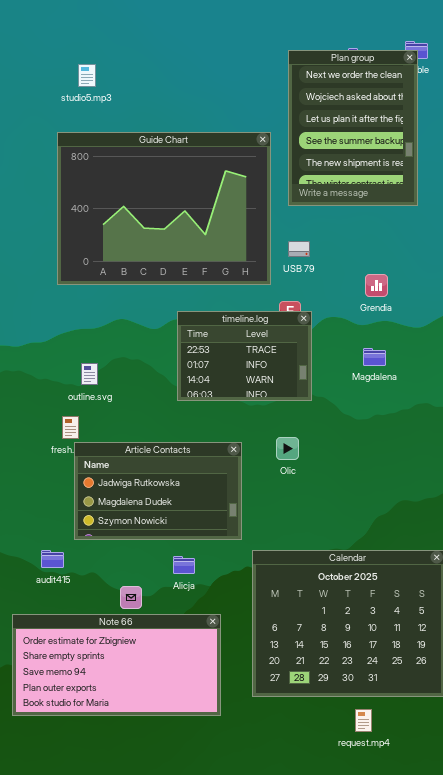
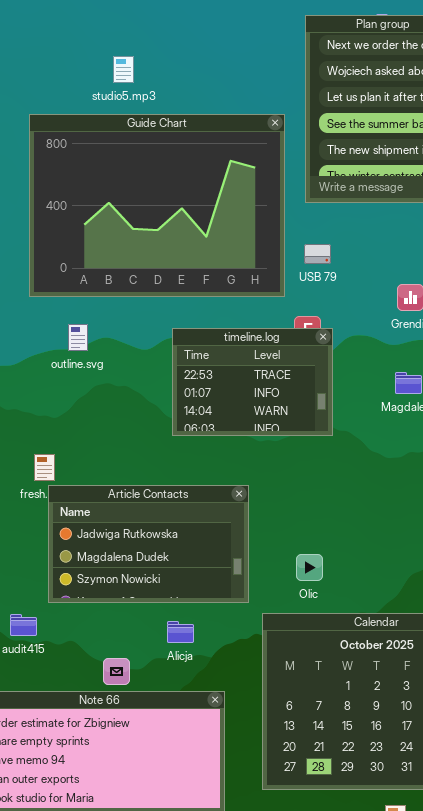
studio5.mp3: [78,64,96,87] -> [113,56,134,83], moved
outline.svg: [81,363,98,385] -> [68,324,88,351], moved
Olic: [276,437,299,460] -> [296,554,323,581], moved

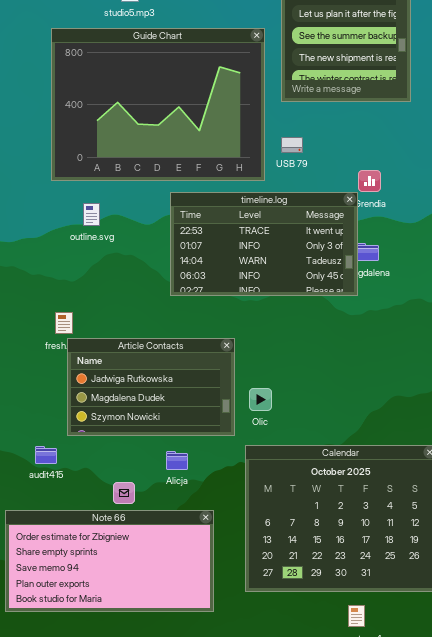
timeline.log: [172,328,333,436] -> [170,192,358,296], resized
Olic: [296,554,323,581] -> [249,388,272,411], moved

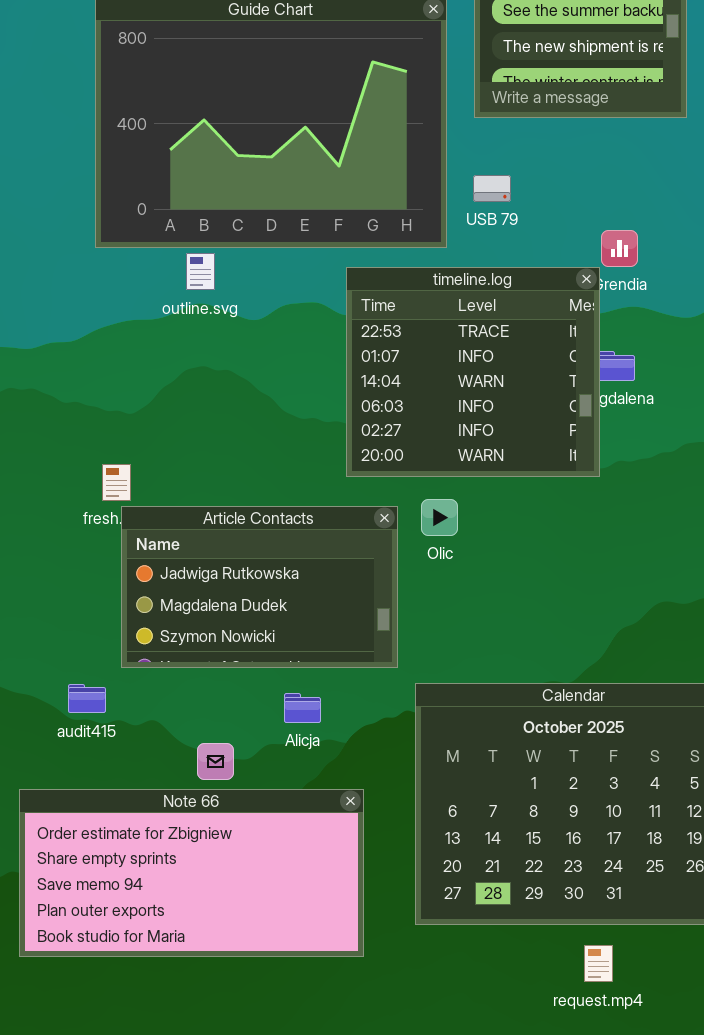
timeline.log: [170,192,358,296] -> [346,267,600,477], resized
outline.svg: [83,203,100,226] -> [186,253,215,290], moved
Olic: [249,388,272,411] -> [421,499,458,536], moved

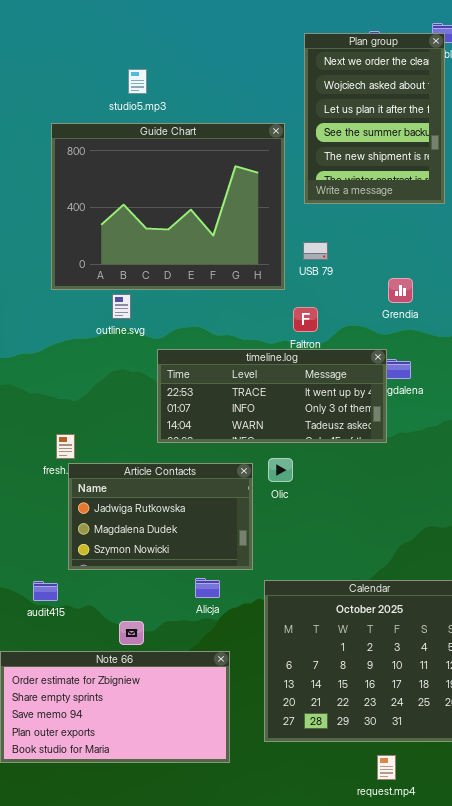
timeline.log: [346,267,600,477] -> [157,349,387,443], resized
Alicja: [284,693,321,723] -> [195,578,220,598], moved

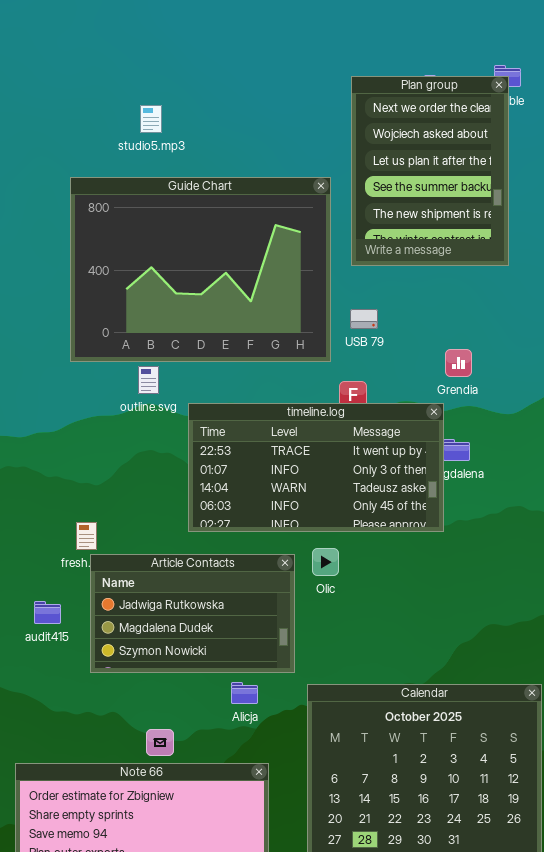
studio5.mp3: [128,69,147,94] -> [140,105,162,133], moved
timeline.log: [157,349,387,443] -> [188,403,444,532], resized
audit415: [33,581,58,601] -> [34,601,61,624], moved

